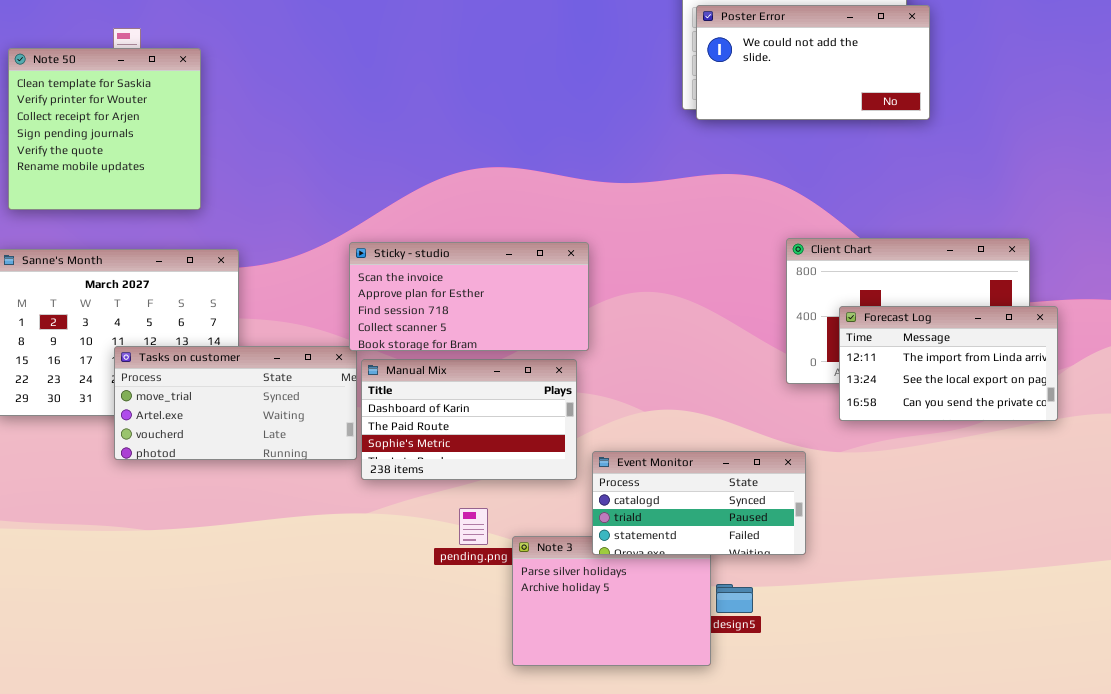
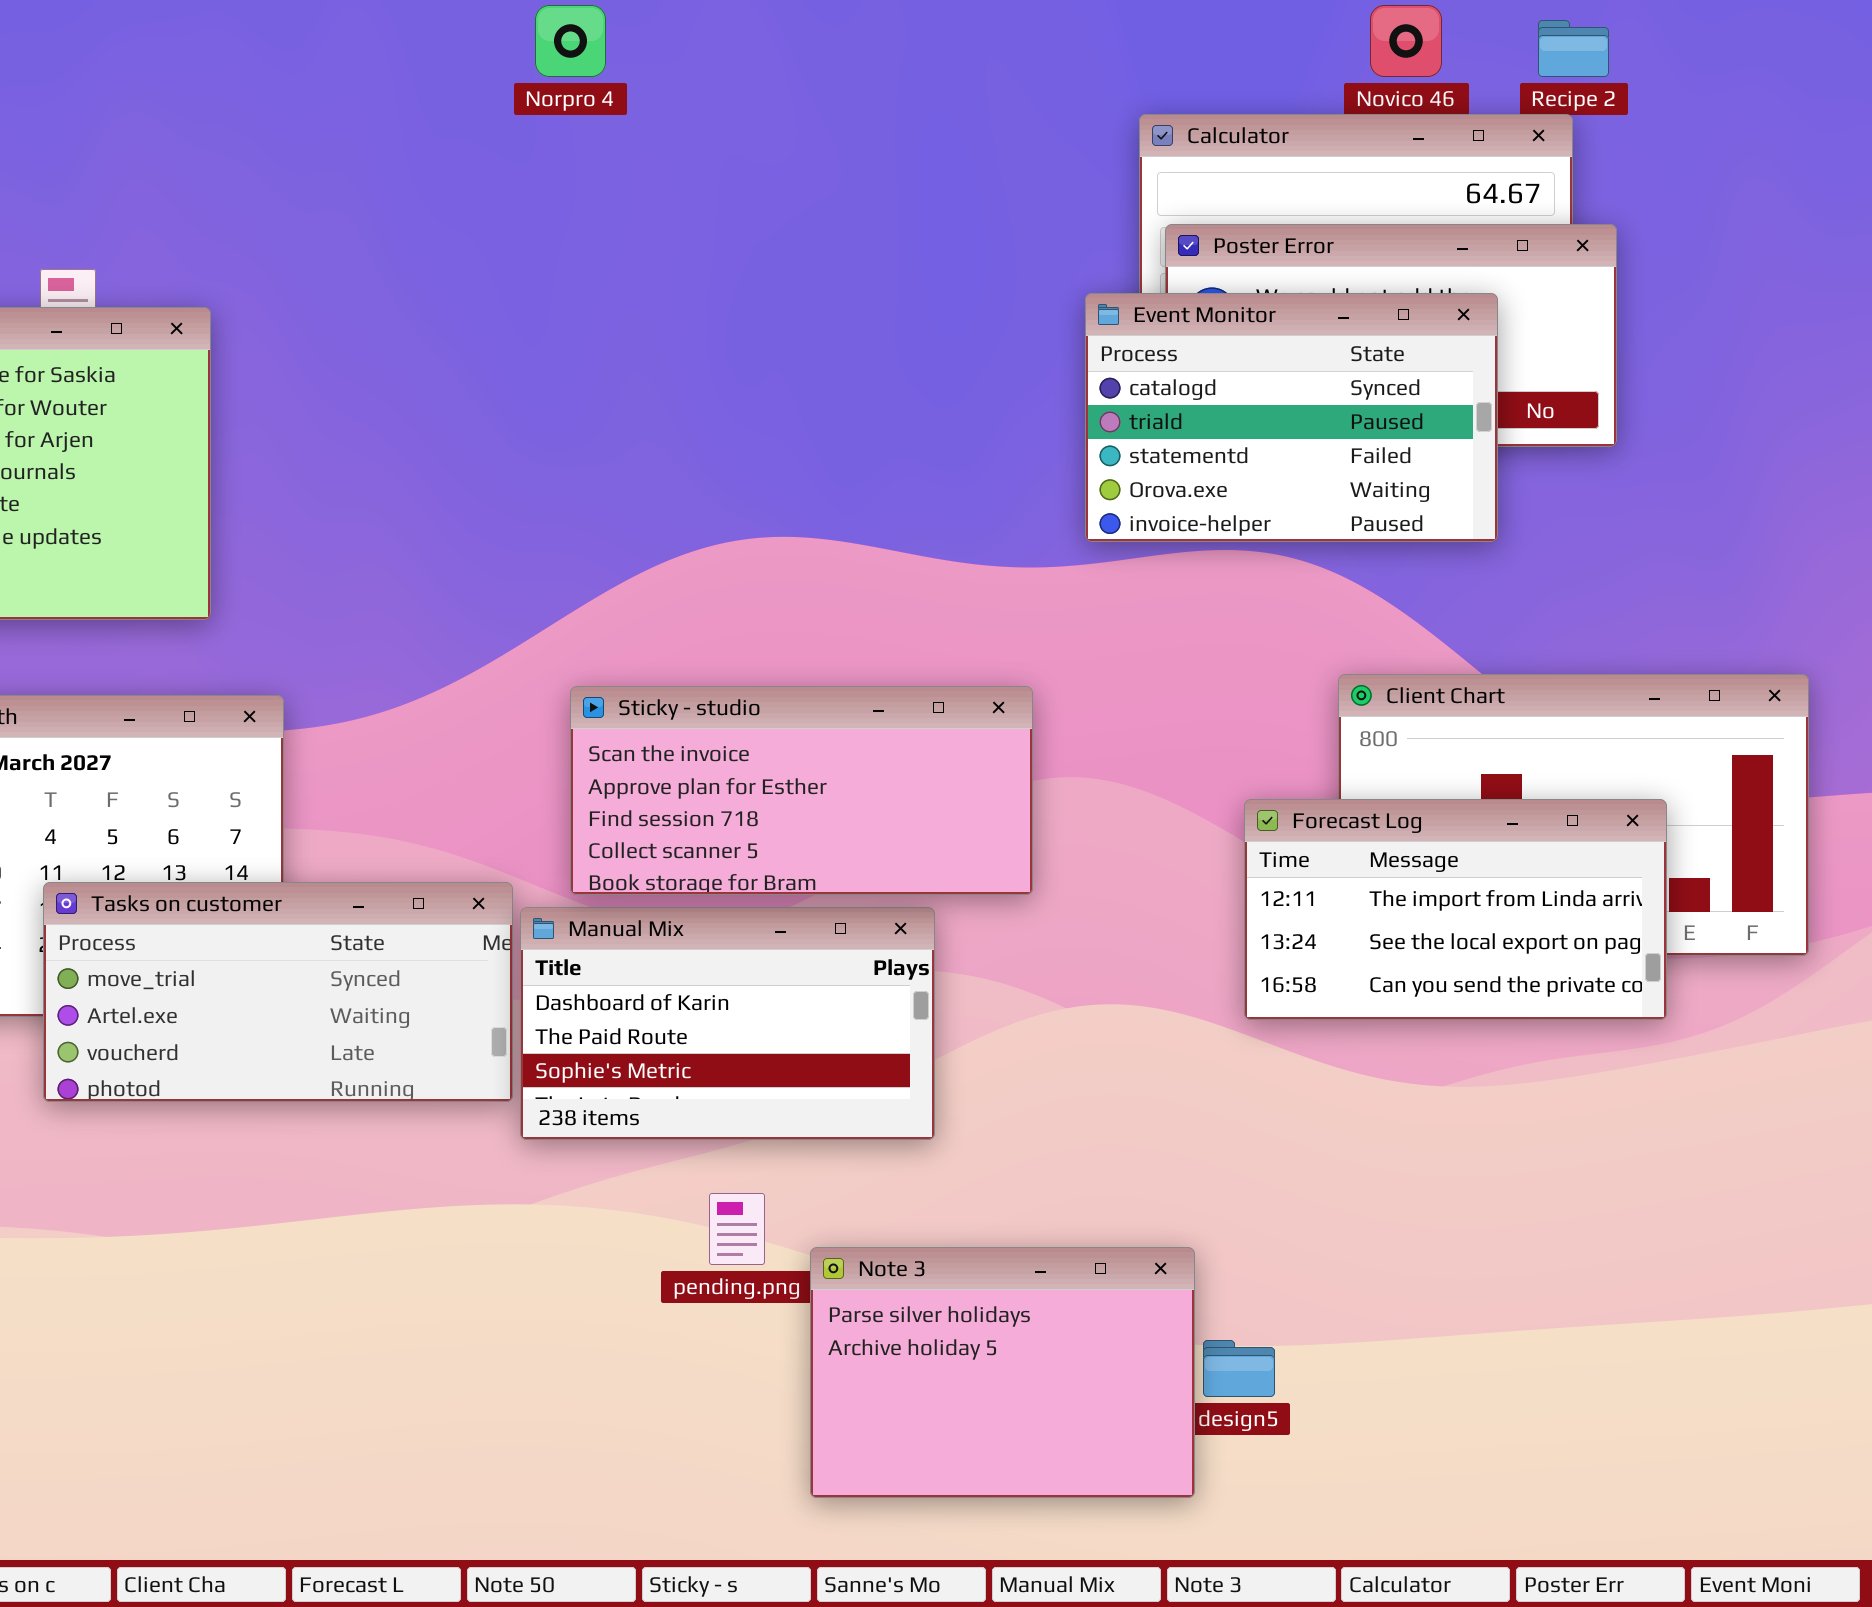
Sticky - studio: [349,242,589,351] -> [570,686,1033,895], moved
Forecast Log: [839,306,1058,421] -> [1244,799,1667,1020], moved
Event Monitor: [592,451,806,555] -> [1085,293,1498,542], moved, resized

